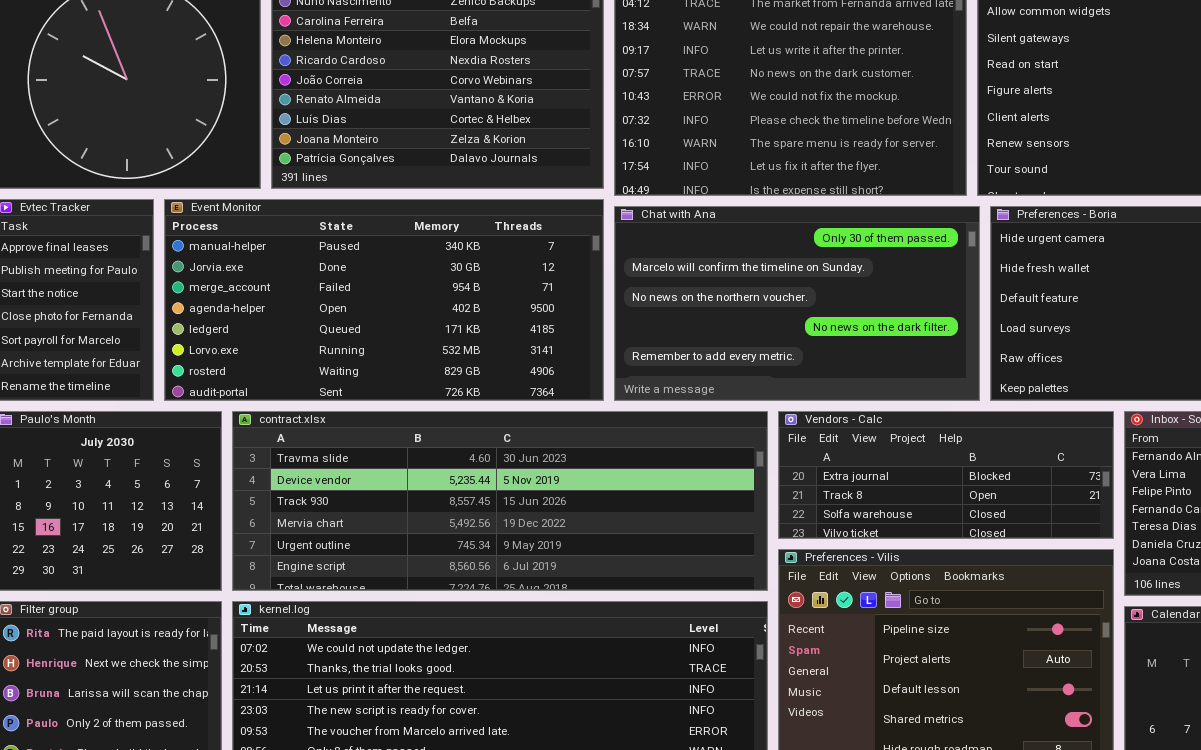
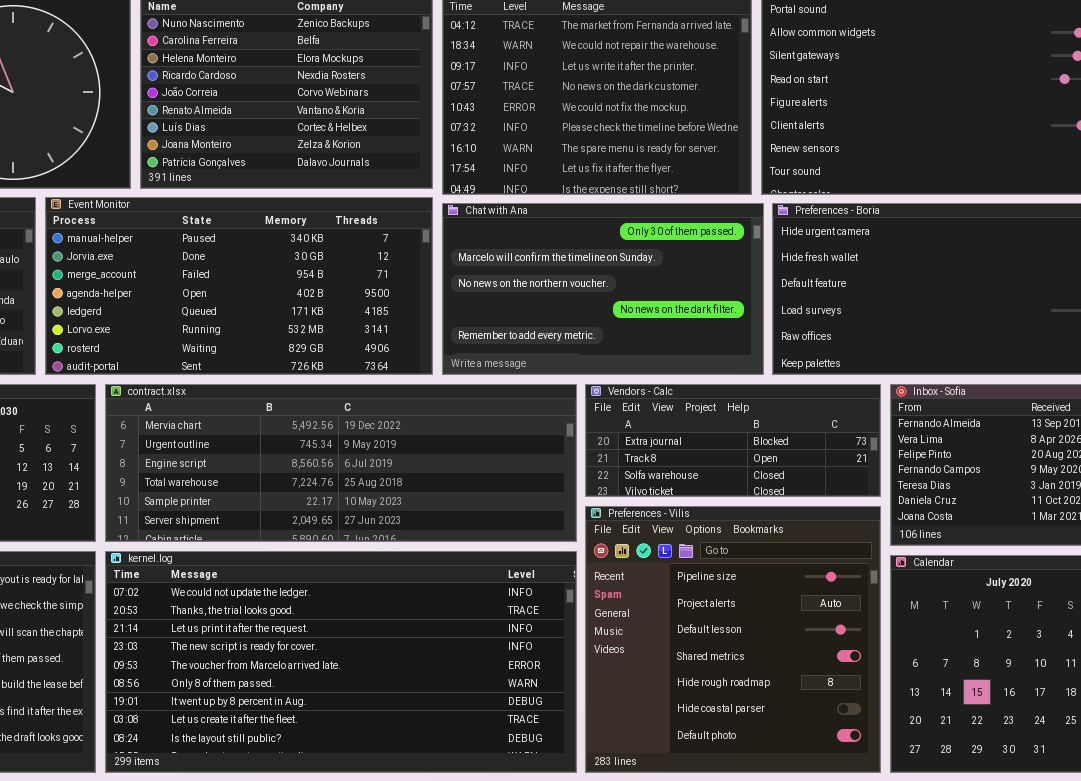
contract.xlsx: [232,411,768,591] -> [105,384,577,542], scrolled down 3 rows

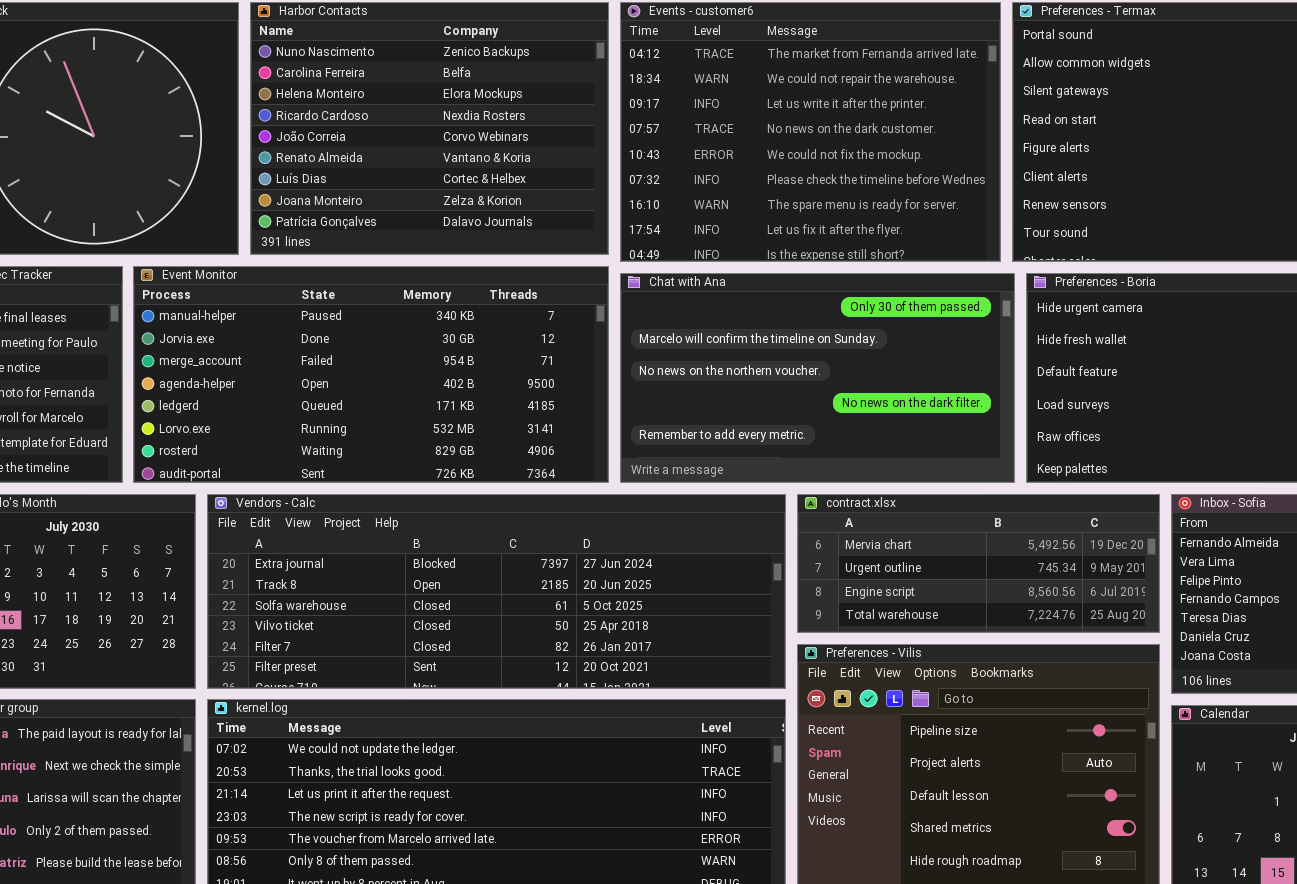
contract.xlsx: [105,384,577,542] -> [797,494,1160,633], moved, resized
Vendors - Calc: [585,384,881,497] -> [207,494,786,689], moved, resized

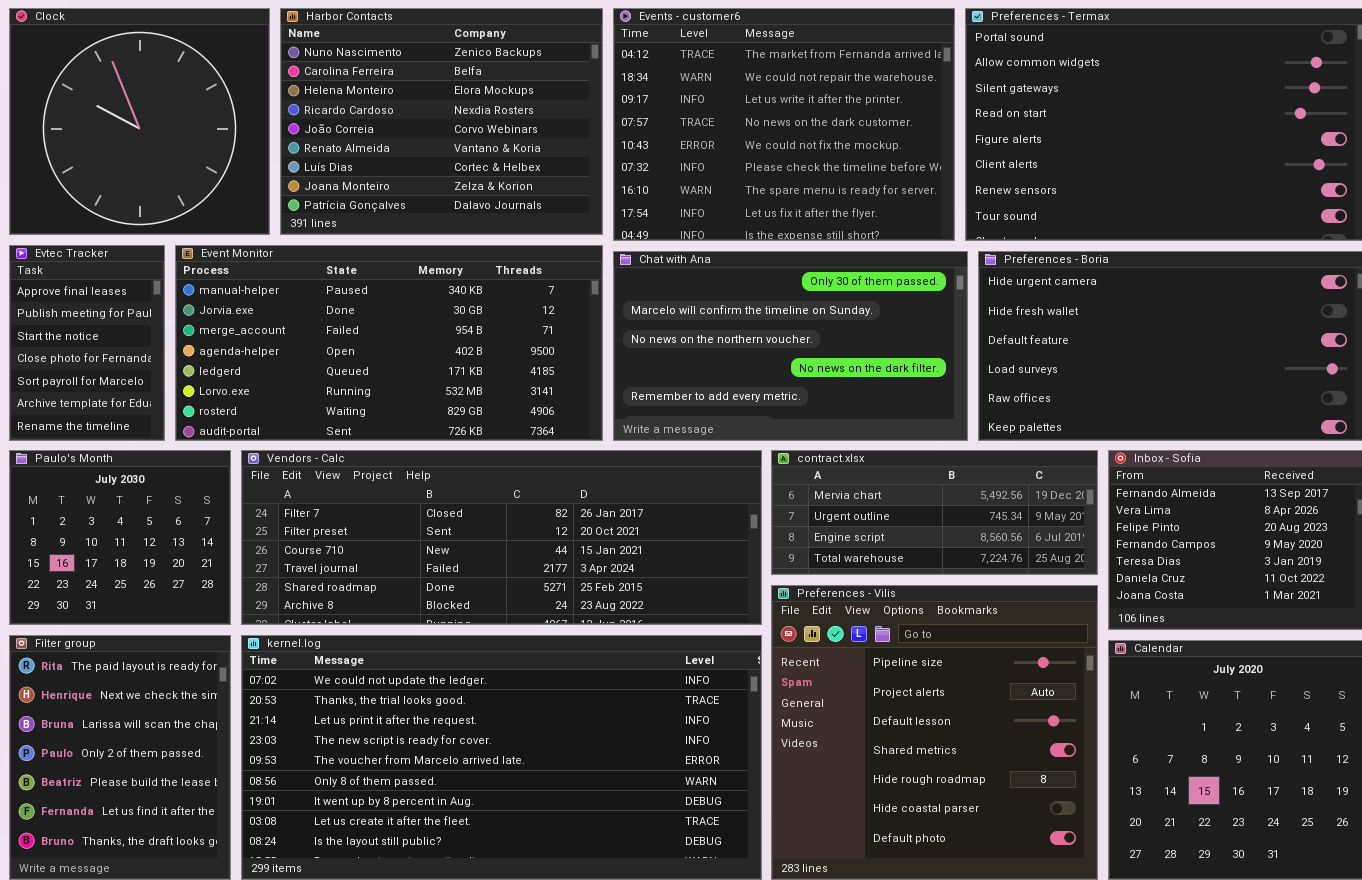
Vendors - Calc: [207,494,786,689] -> [241,450,762,625], scrolled down 4 rows

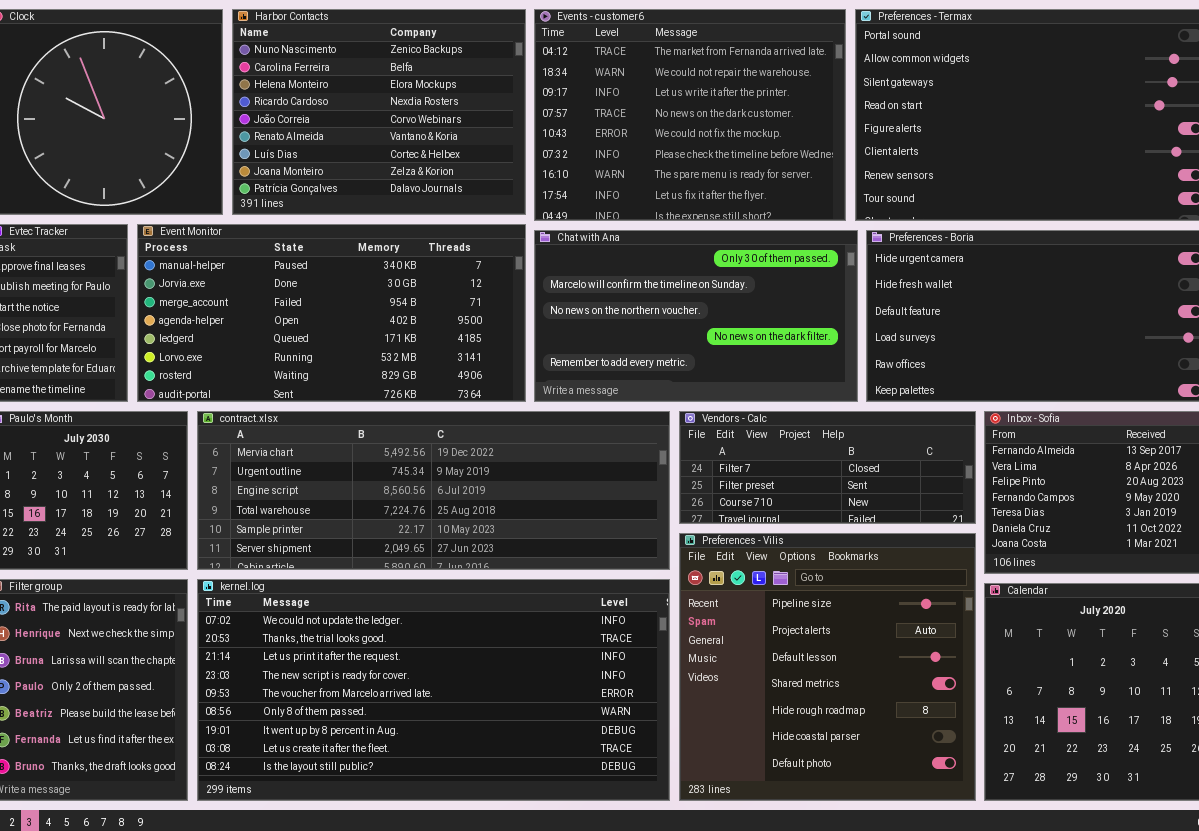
Vendors - Calc: [241,450,762,625] -> [679,411,976,524], moved, resized
contract.xlsx: [771,450,1098,575] -> [197,411,670,570], moved, resized

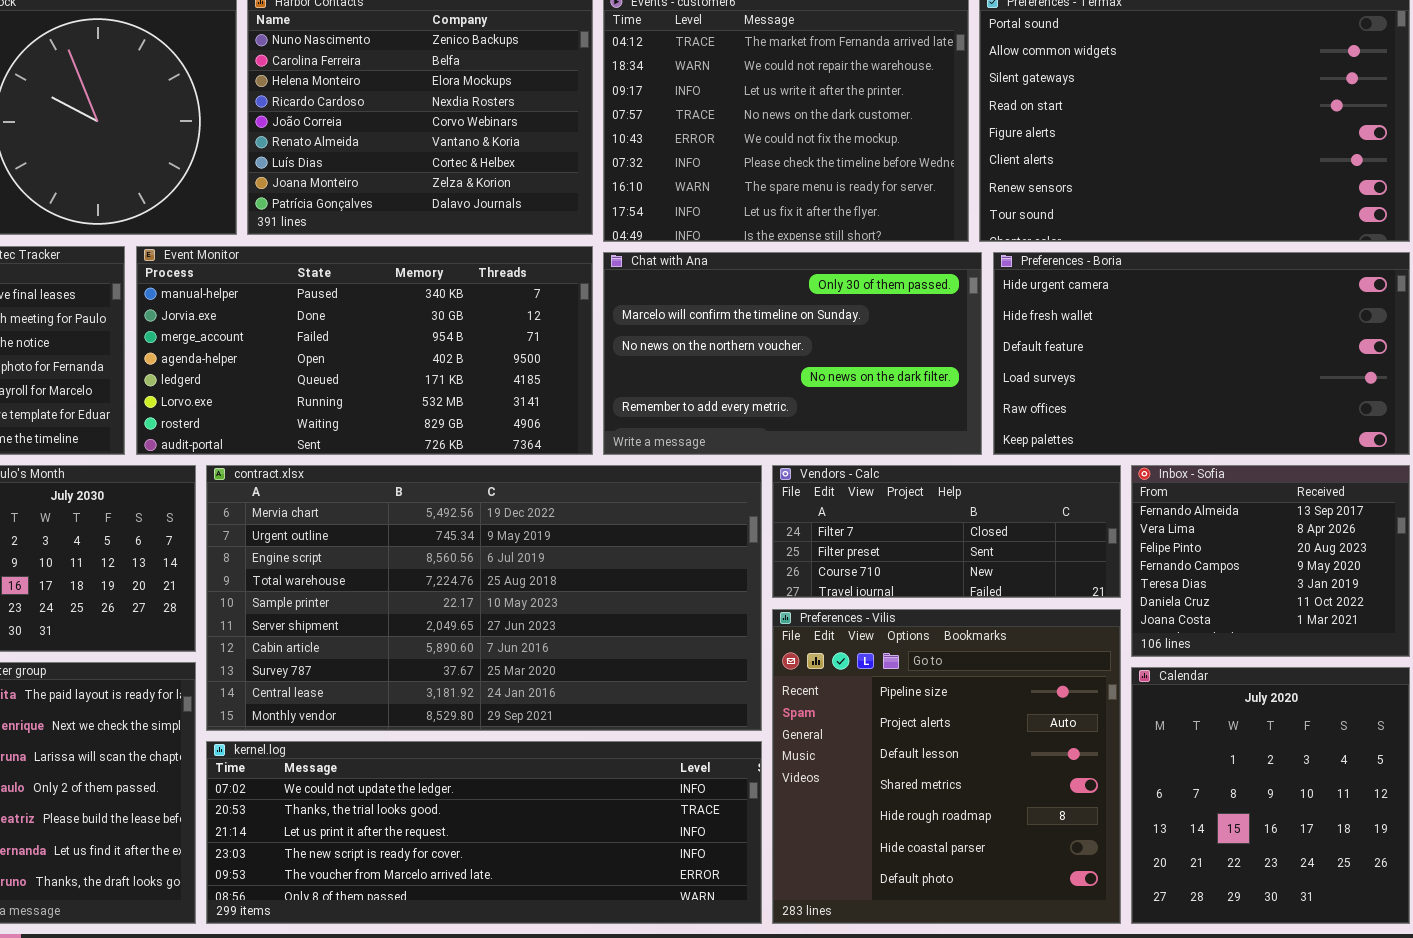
contract.xlsx: [197,411,670,570] -> [206,465,762,731], resized
kernel.log: [197,579,670,801] -> [206,741,762,924], resized

